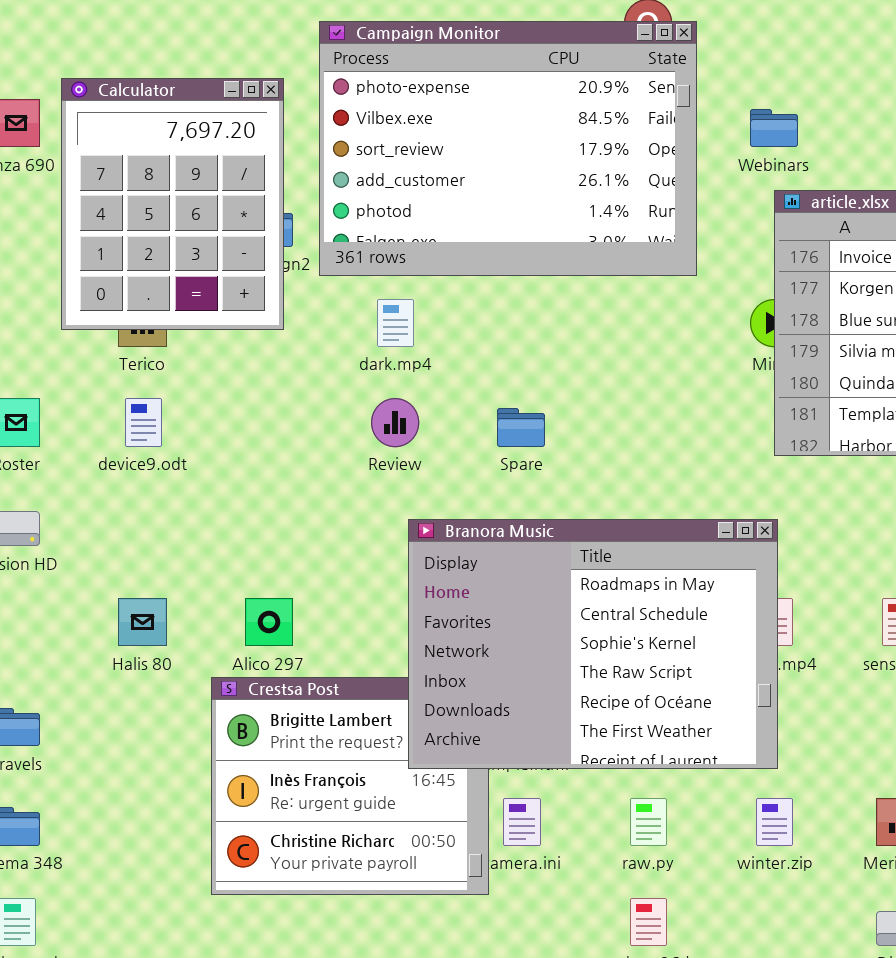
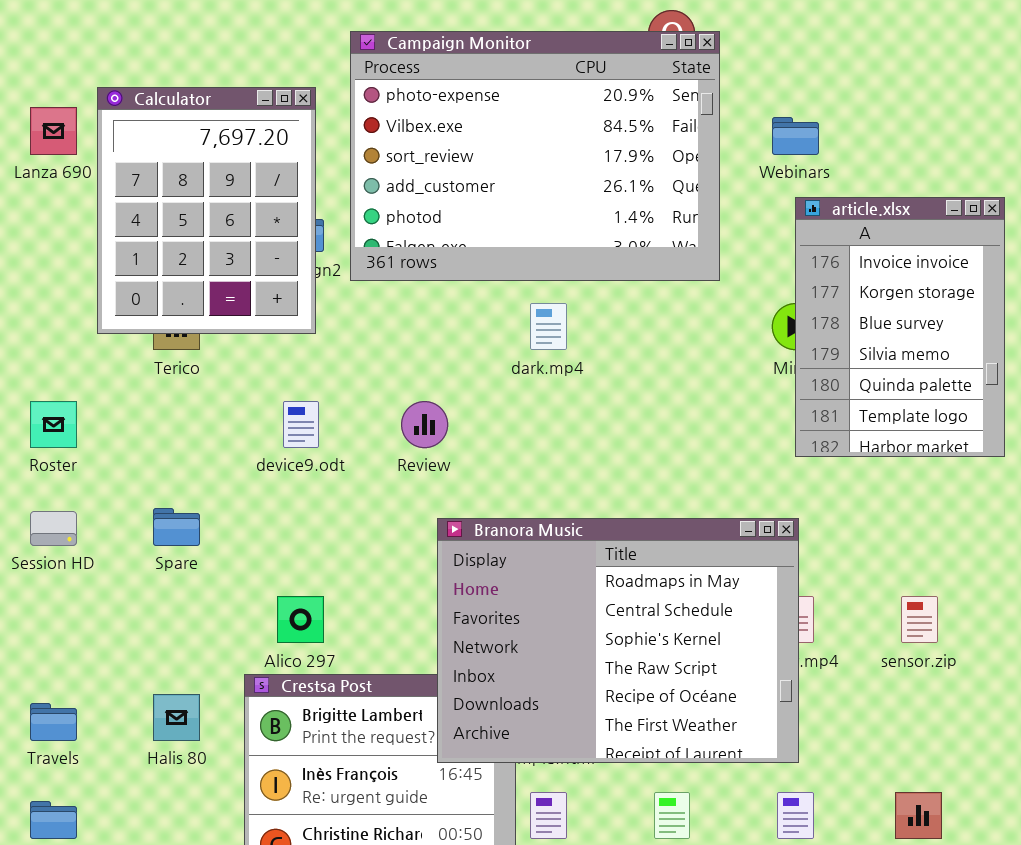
dark.mp4: [377,299,414,347] -> [530,303,567,350], moved
device9.odt: [125,398,162,447] -> [283,401,319,448], moved
Spare: [497,408,545,447] -> [153,508,200,546], moved
Halis 80: [118,598,167,646] -> [153,694,200,741], moved

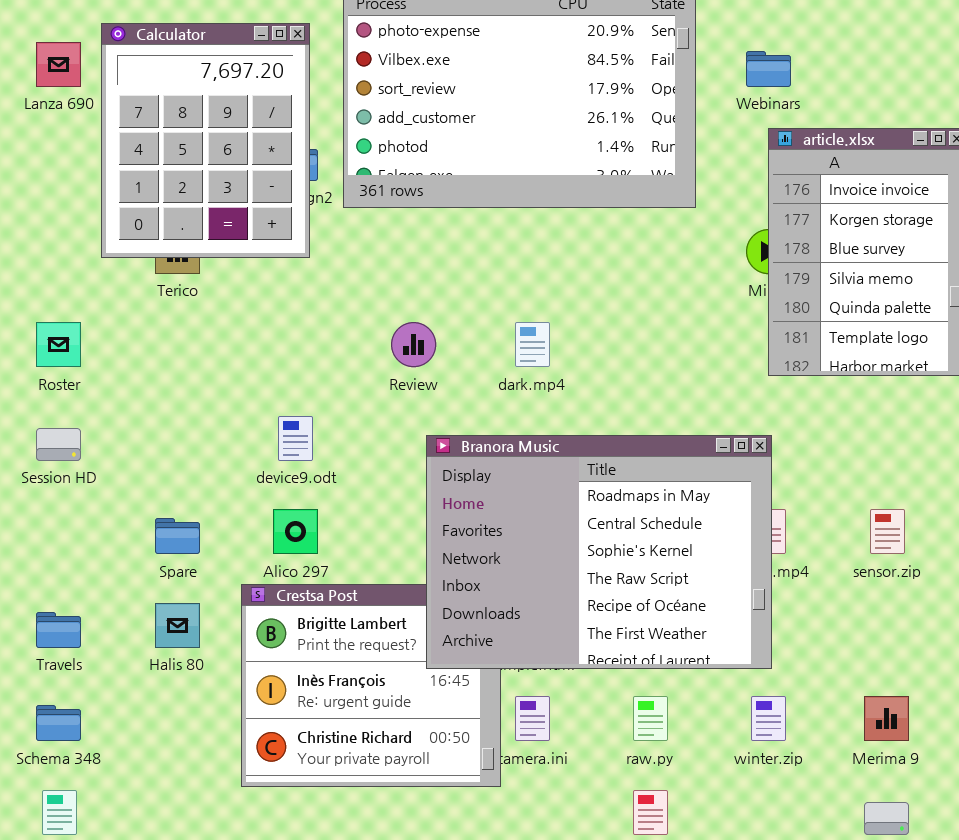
dark.mp4: [530,303,567,350] -> [515,322,550,367], moved
device9.odt: [283,401,319,448] -> [278,416,313,461], moved
Spare: [153,508,200,546] -> [155,518,200,554], moved

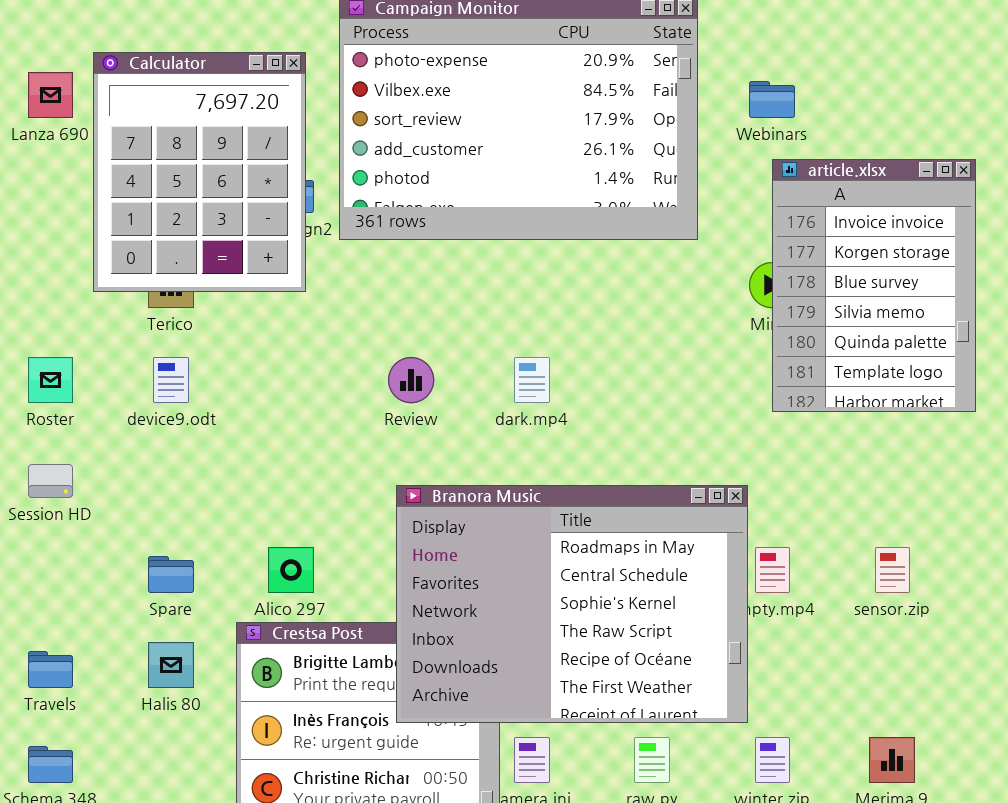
device9.odt: [278,416,313,461] -> [153,357,189,403], moved
Branora Music: [426,435,772,669] -> [396,485,748,723], moved

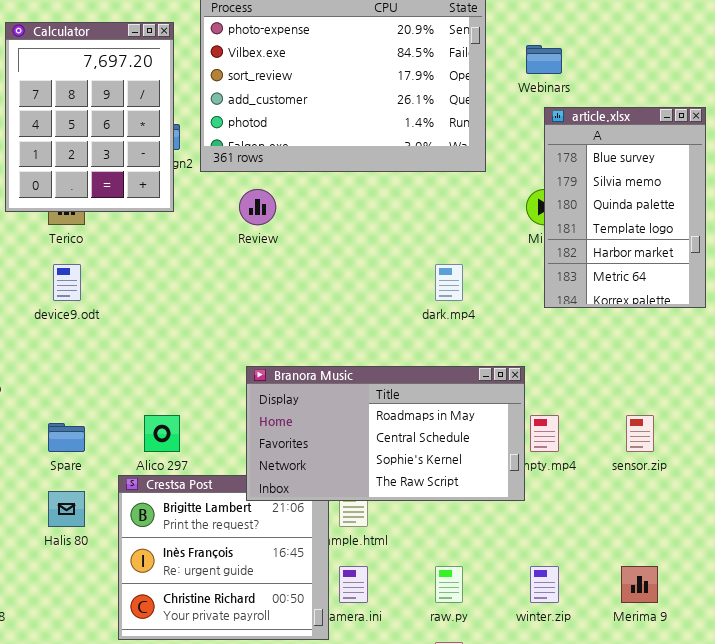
article.xlsx: [772,159,976,412] -> [544,107,706,308], scrolled down 2 rows
Review: [388,357,434,403] -> [239,189,276,225], moved
dark.mp4: [514,357,550,403] -> [435,264,463,301], moved
Branora Music: [396,485,748,723] -> [246,366,525,501], resized

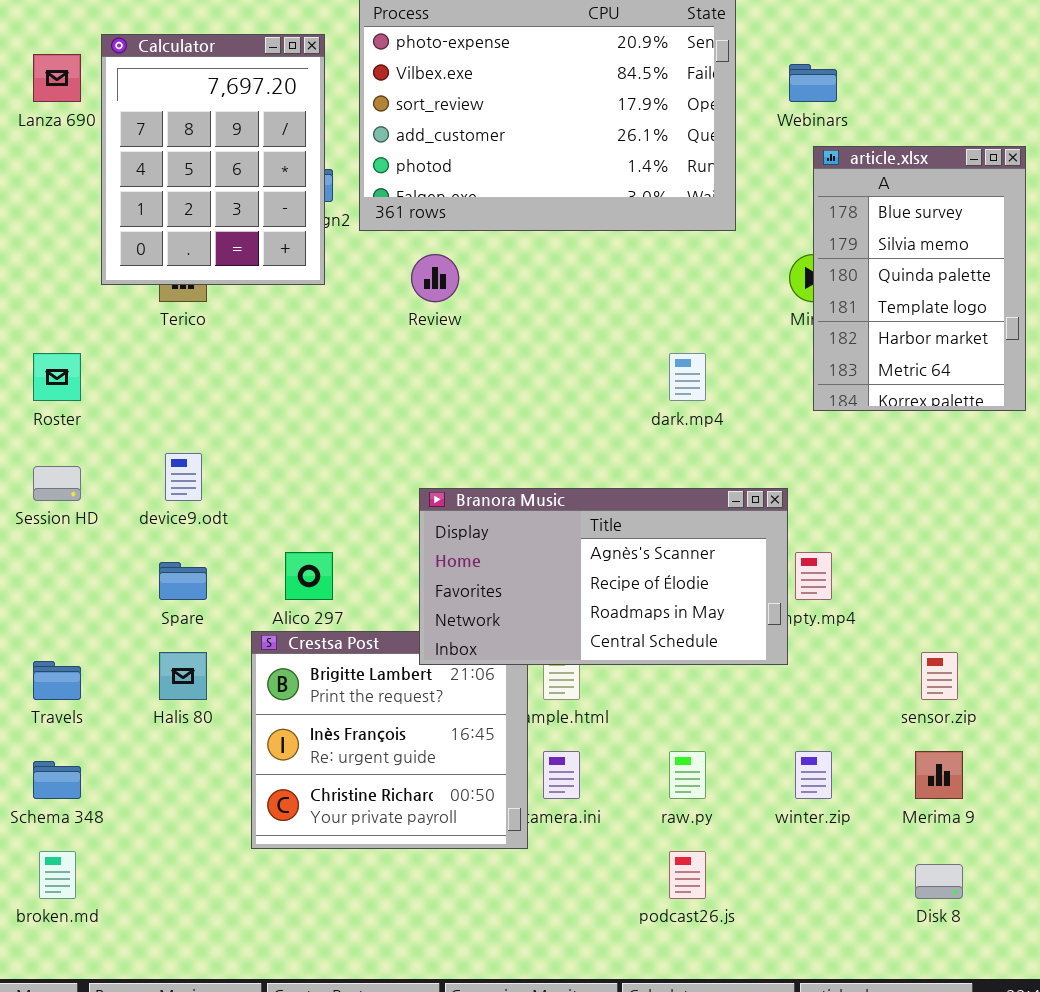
device9.odt: [53,264,81,301] -> [165,453,202,501], moved
Branora Music: [246,366,525,501] -> [419,488,788,665], scrolled up 2 rows
sensor.zip: [626,415,654,452] -> [921,652,958,700], moved

